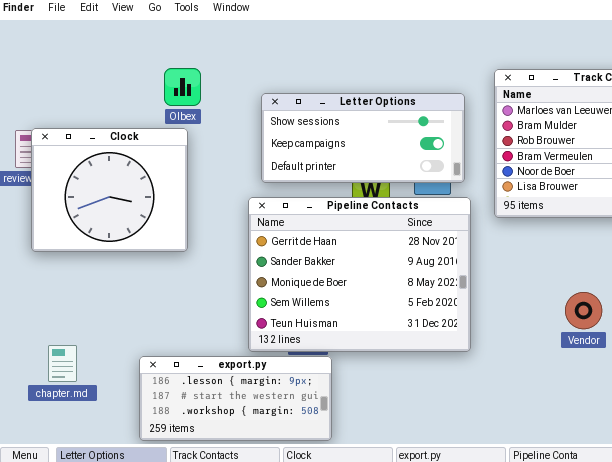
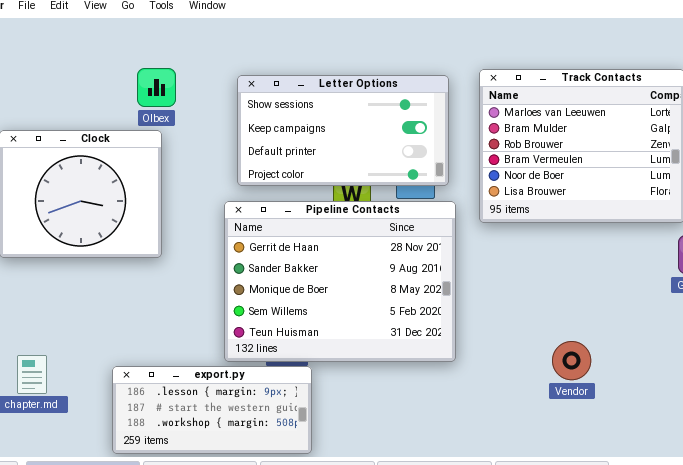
Letter Options: [261,93,465,183] -> [237,75,449,186], resized
Vendor: [565,292,602,329] -> [552,341,591,380], moved

